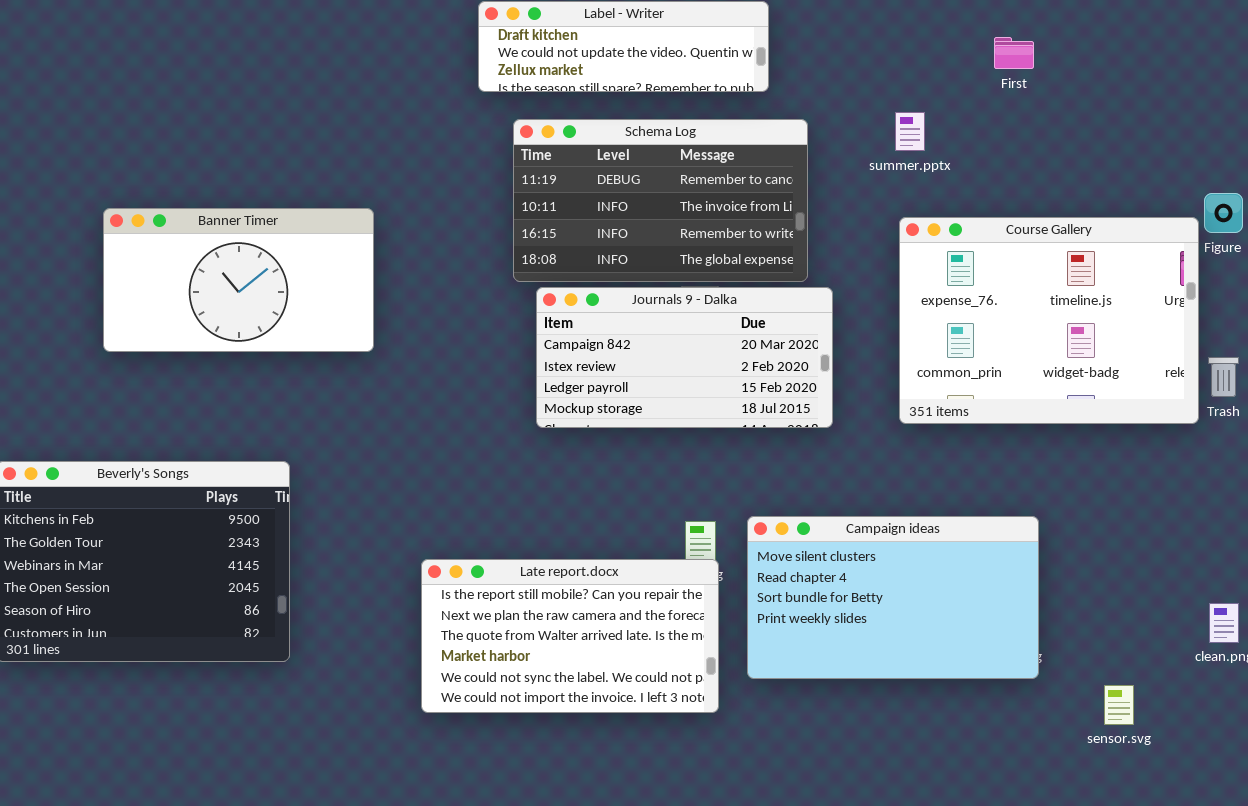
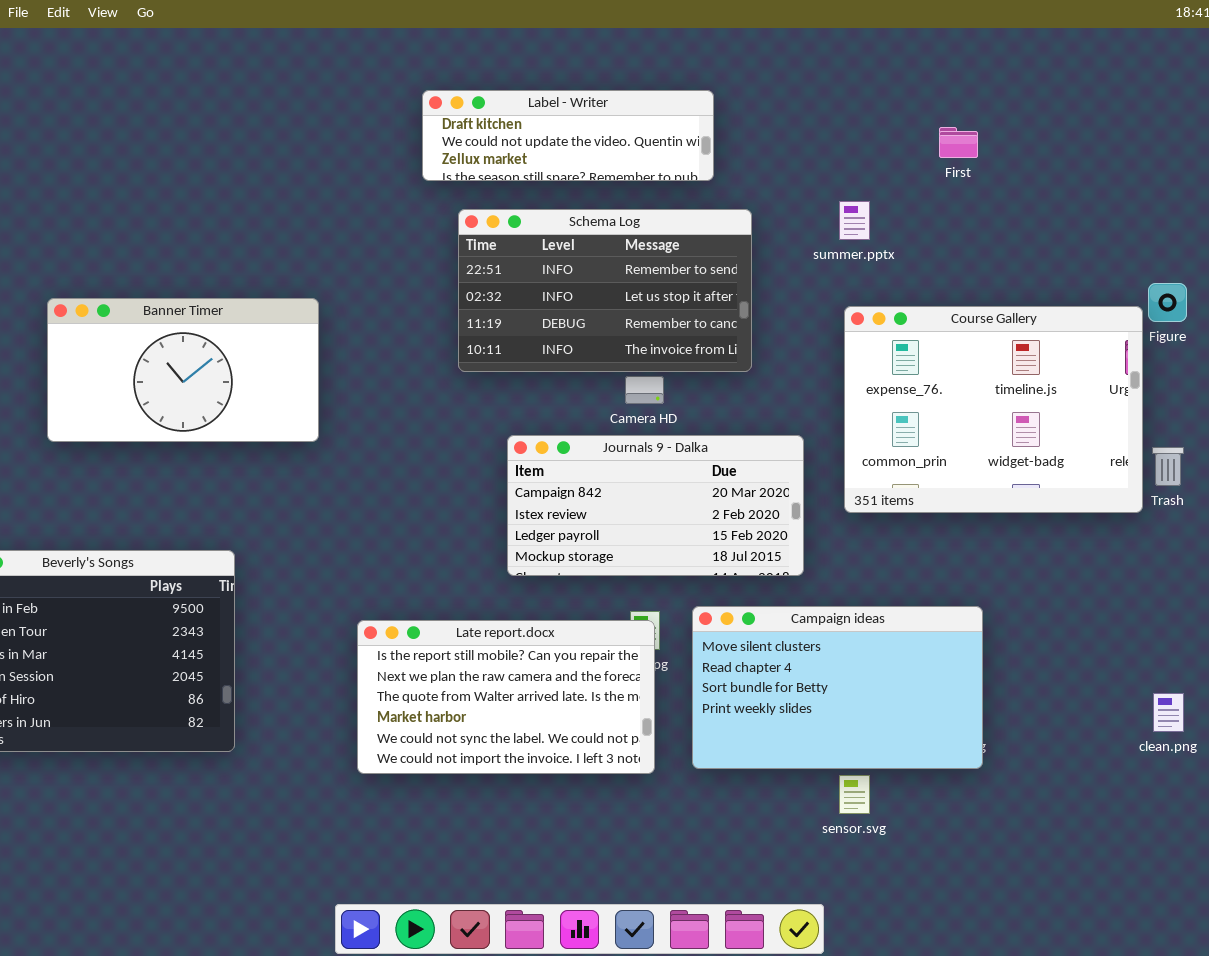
Schema Log: [513,119,808,282] -> [458,209,752,372], scrolled up 2 rows
Journals 9 - Dalka: [536,287,833,428] -> [507,435,804,576], moved
Late report.docx: [421,559,719,713] -> [357,620,655,774], moved
sensor.svg: [1104,685,1134,725] -> [839,775,870,814], moved

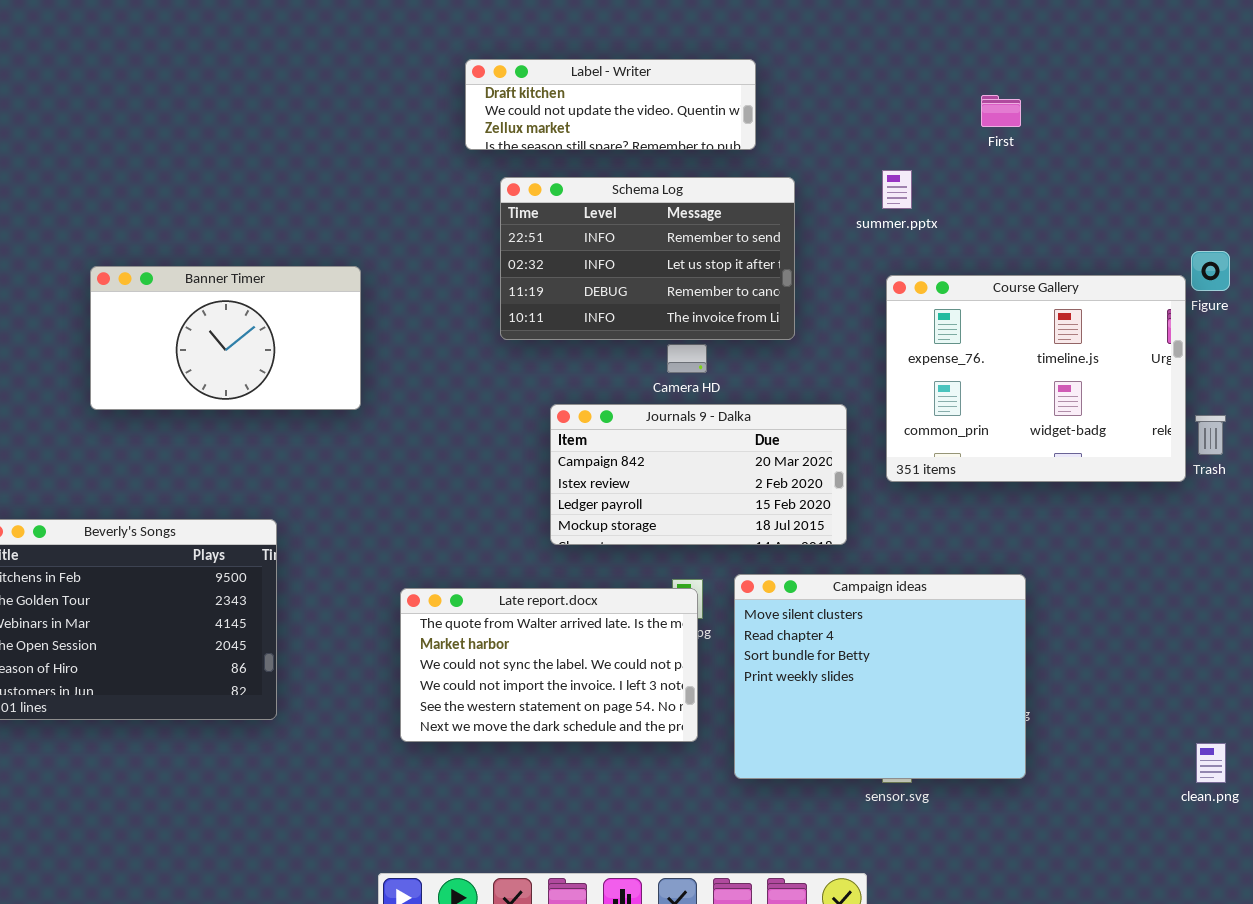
Campaign ideas: [692,606,983,769] -> [734,574,1026,779], resized
Late report.docx: [357,620,655,774] -> [400,588,698,742], scrolled down 2 rows
clean.png: [1153,693,1184,732] -> [1196,743,1226,783], moved

